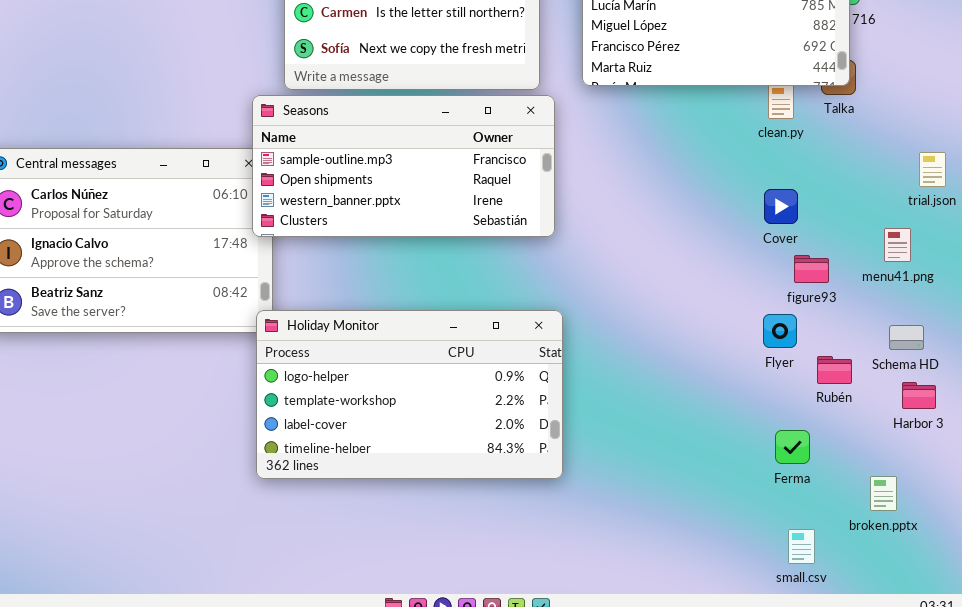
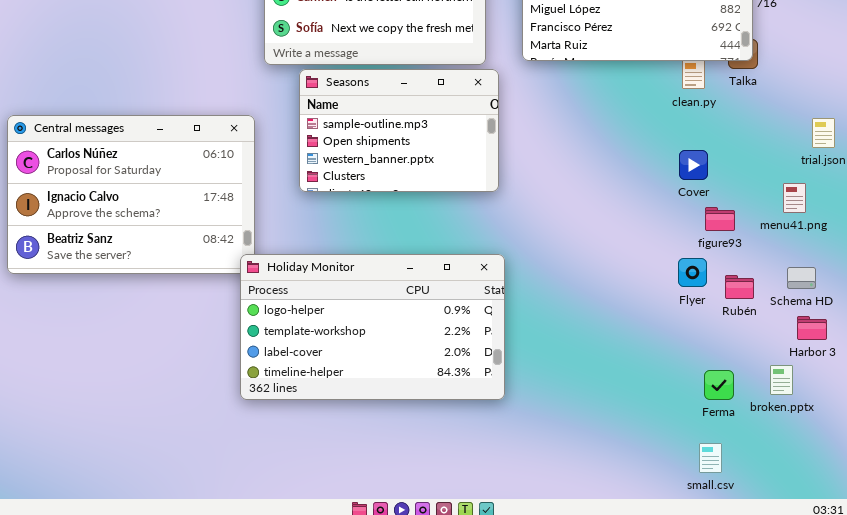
Seasons: [252,95,555,237] -> [299,69,499,192], resized
Rubén: [817,356,852,384] -> [725,275,754,299], moved
Ferma: [775,430,810,464] -> [704,370,734,400], moved
broken.pptx: [870,476,897,511] -> [770,365,793,395], moved

